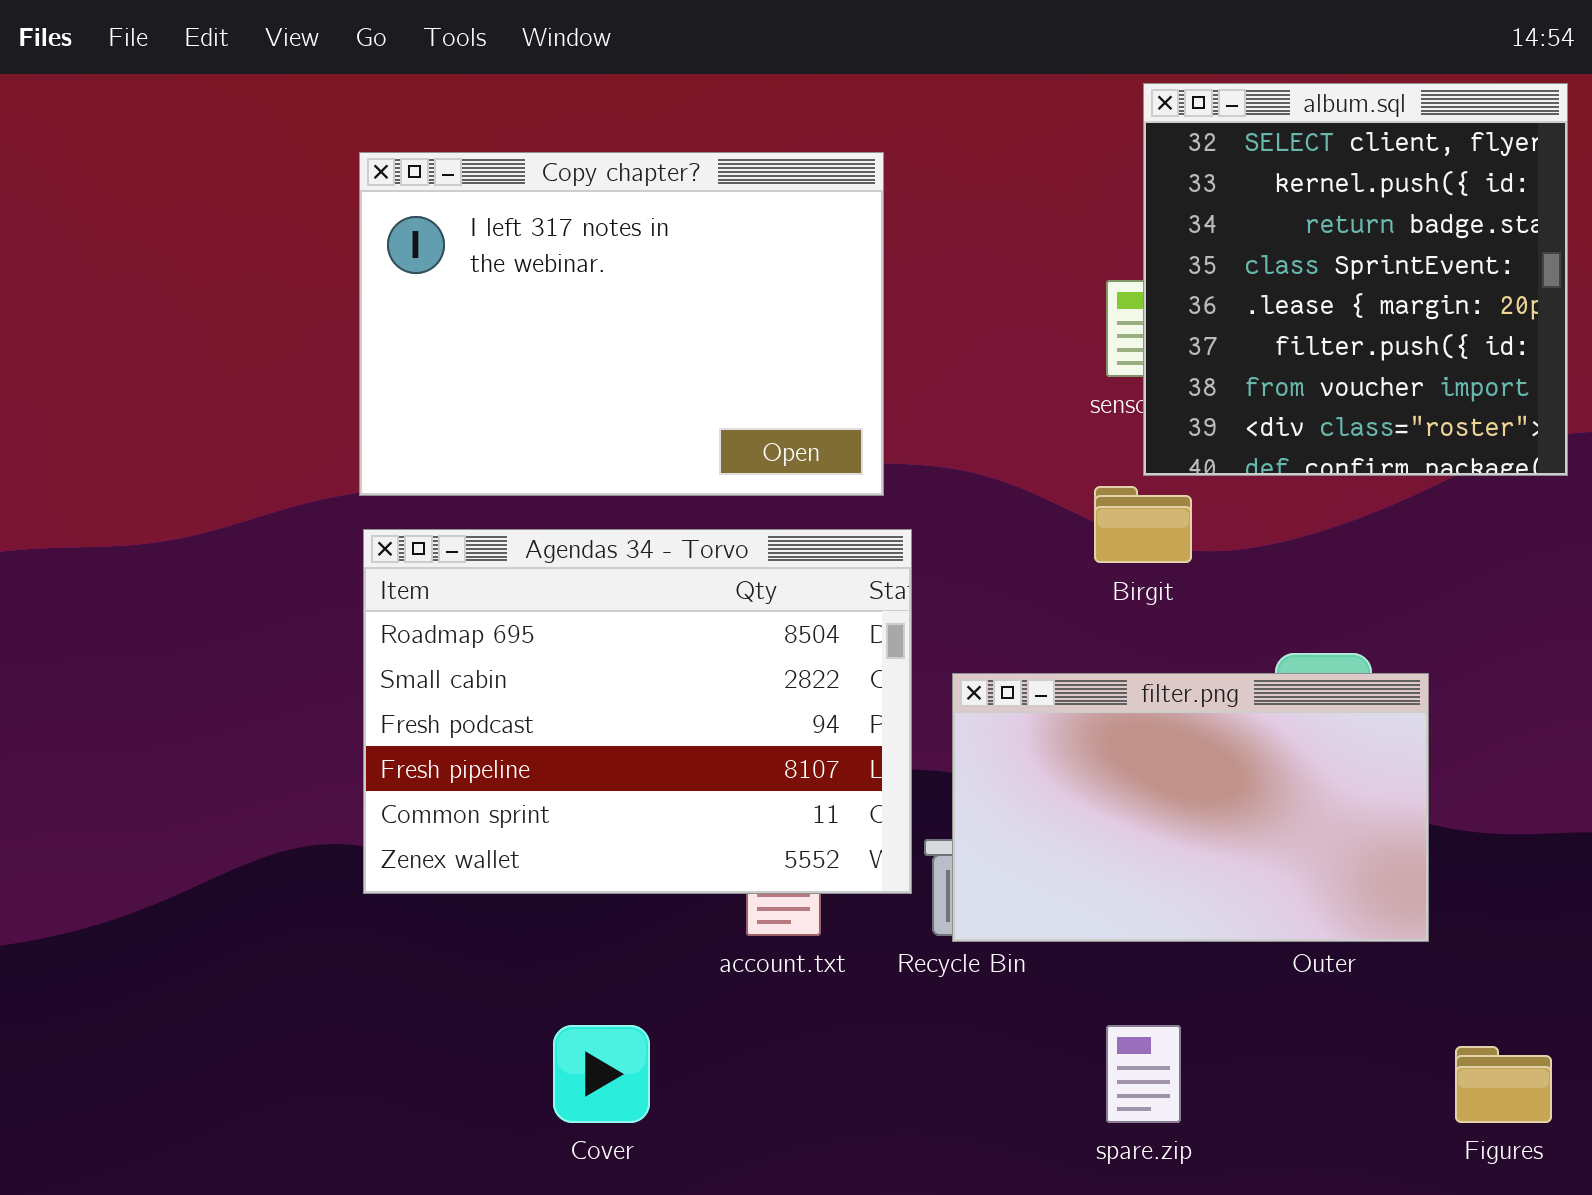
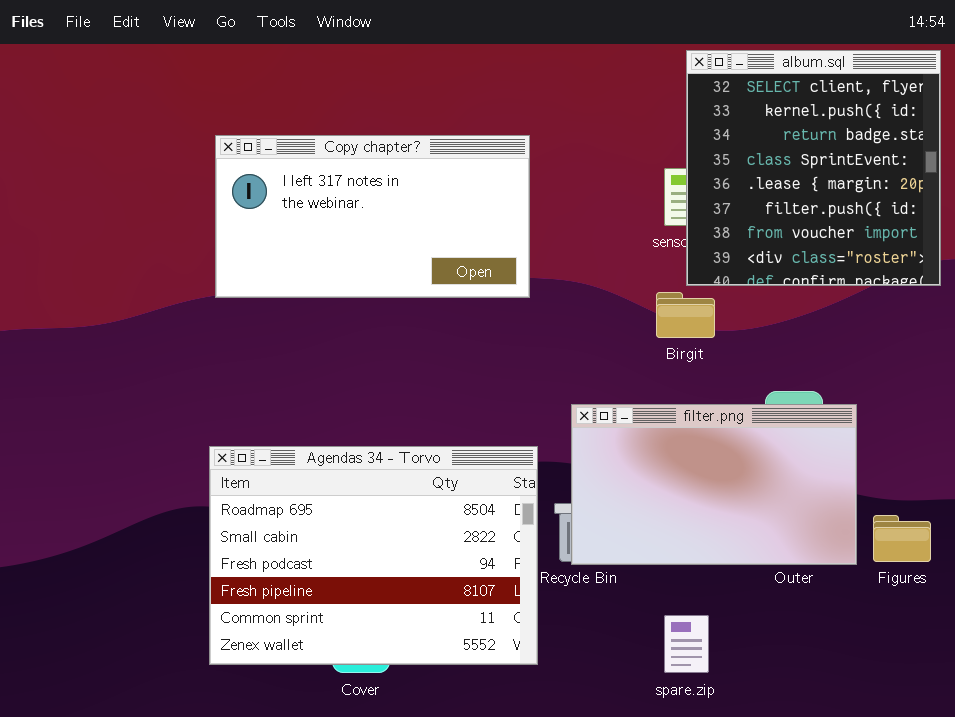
Copy chapter?: [359,152,884,496] -> [215,135,530,298], resized
Agendas 34 - Torvo: [363,529,912,894] -> [209,446,538,665], moved
Figures: [1455,1046,1552,1123] -> [873,515,931,562], moved

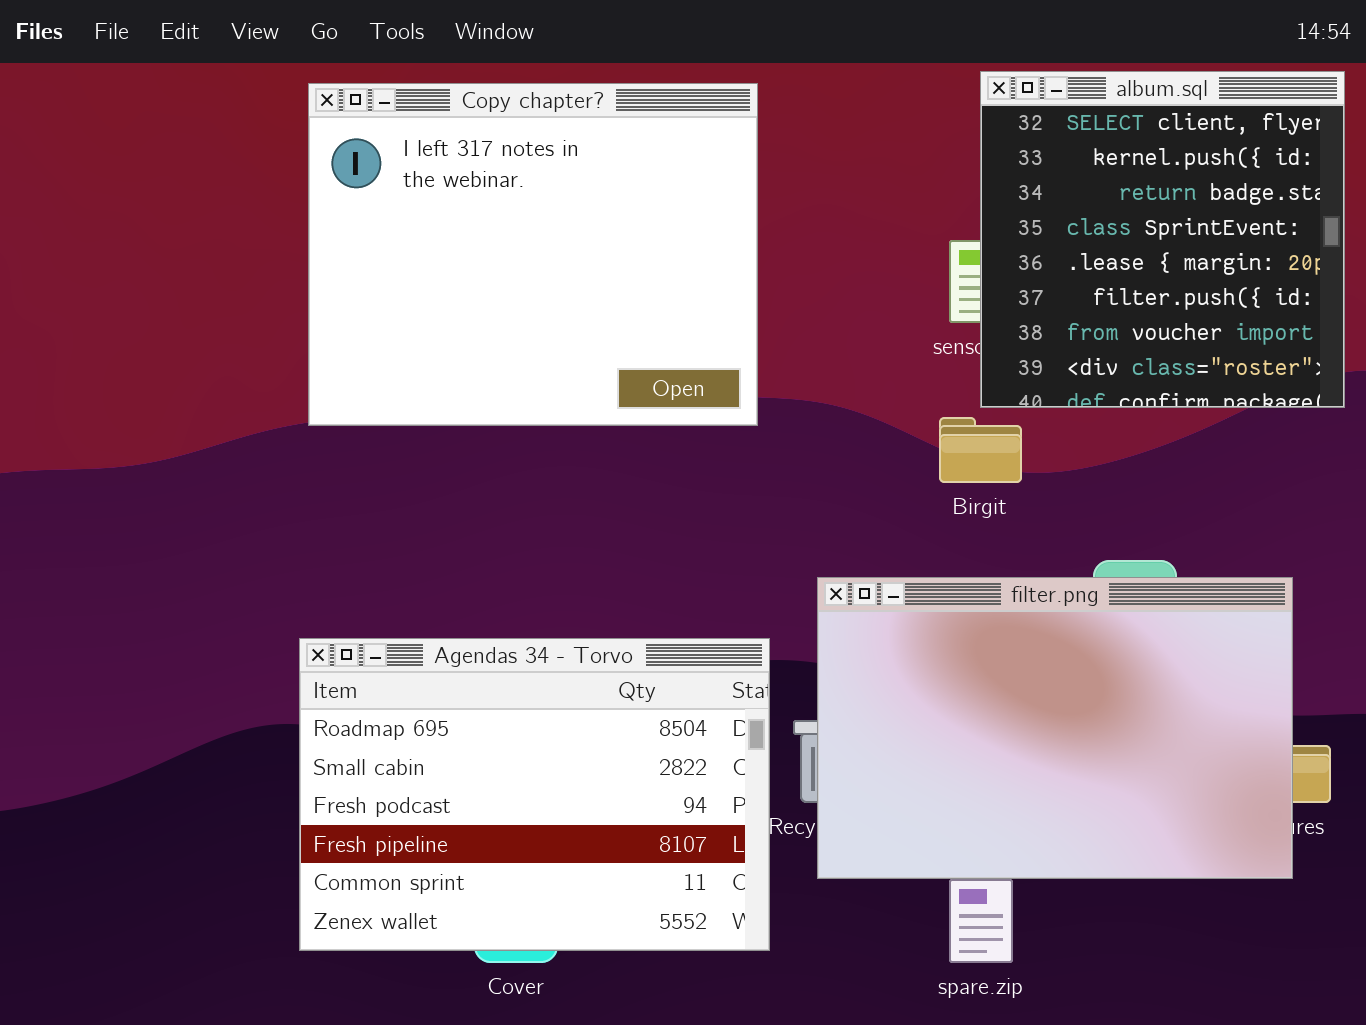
Copy chapter?: [215,135,530,298] -> [308,83,758,426], resized
filter.png: [571,404,857,565] -> [817,577,1293,879], resized

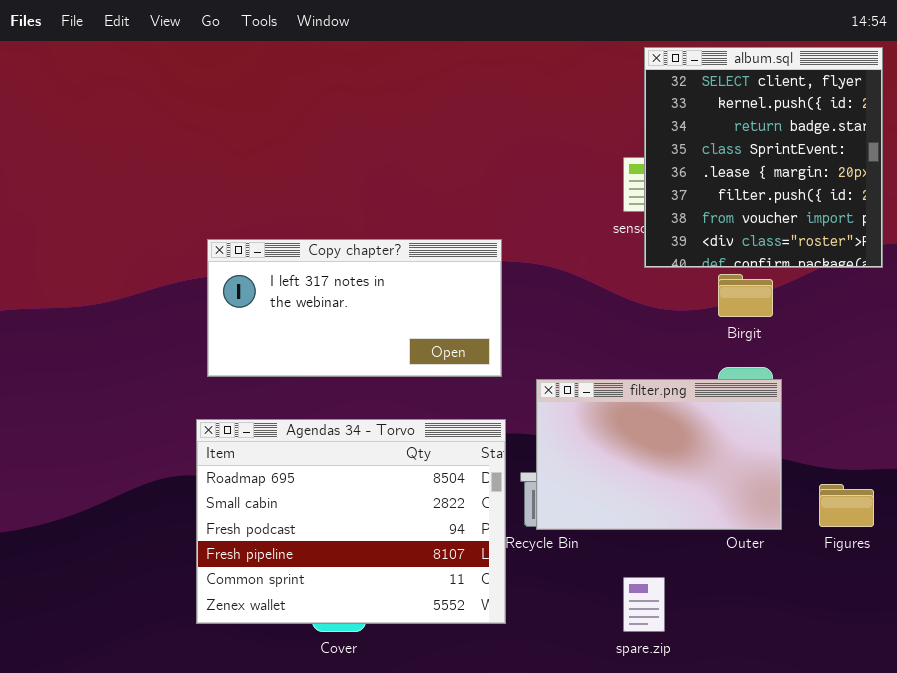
Copy chapter?: [308,83,758,426] -> [207,239,502,377], moved, resized
Birgit: [939,417,1022,483] -> [718,274,773,317], moved
filter.png: [817,577,1293,879] -> [536,379,782,530], resized

